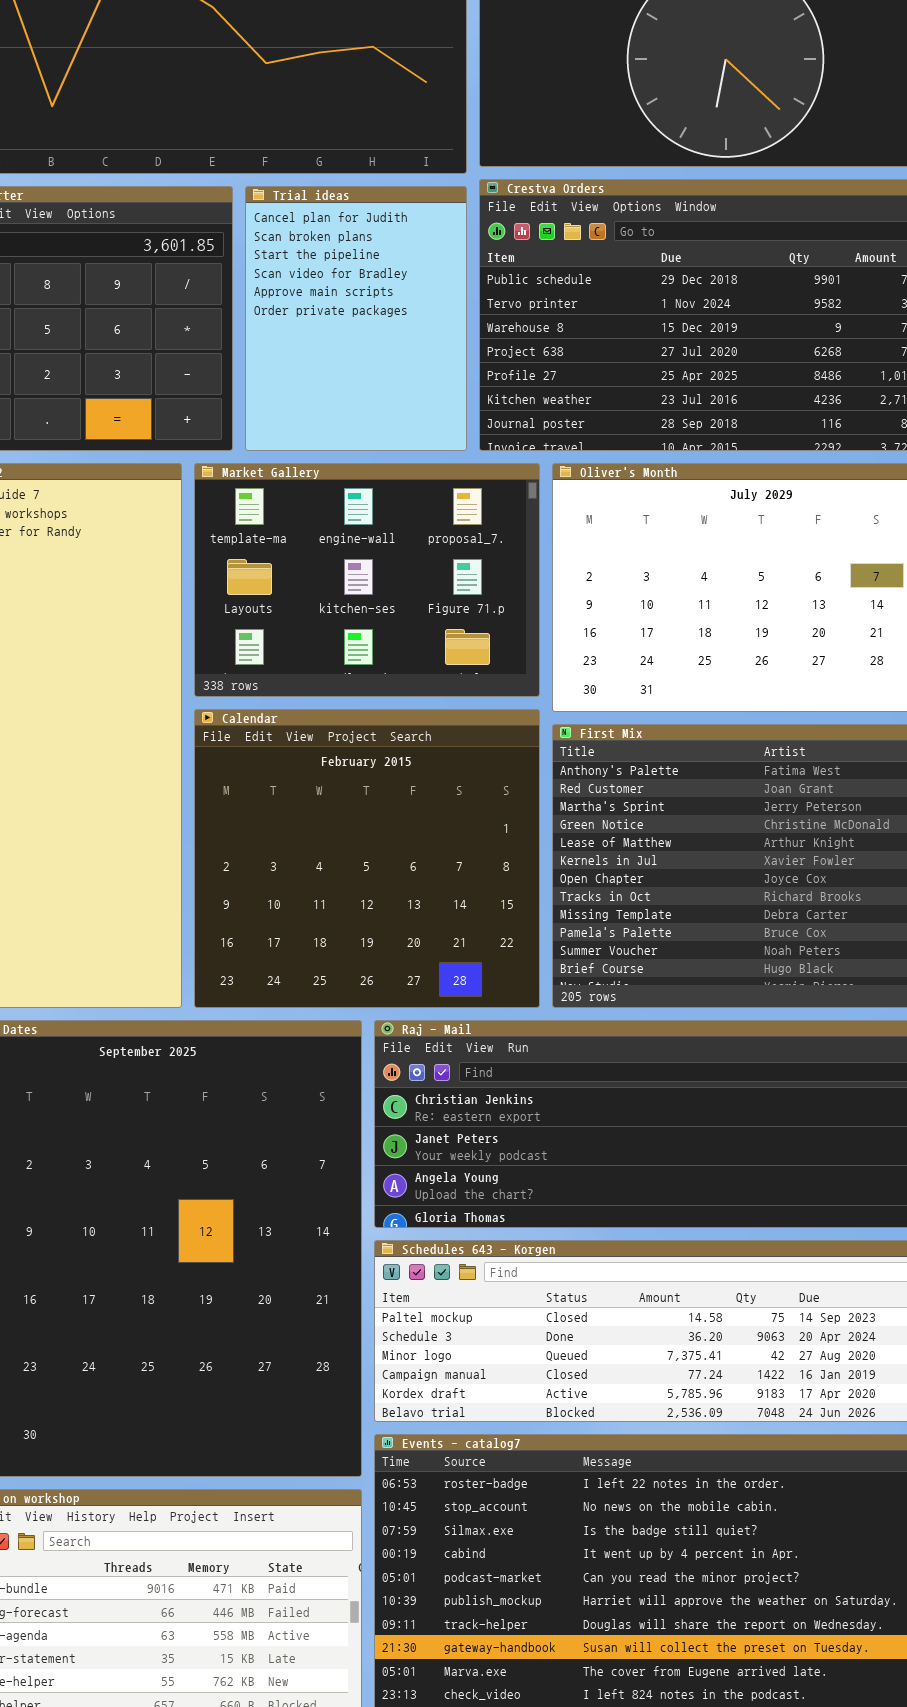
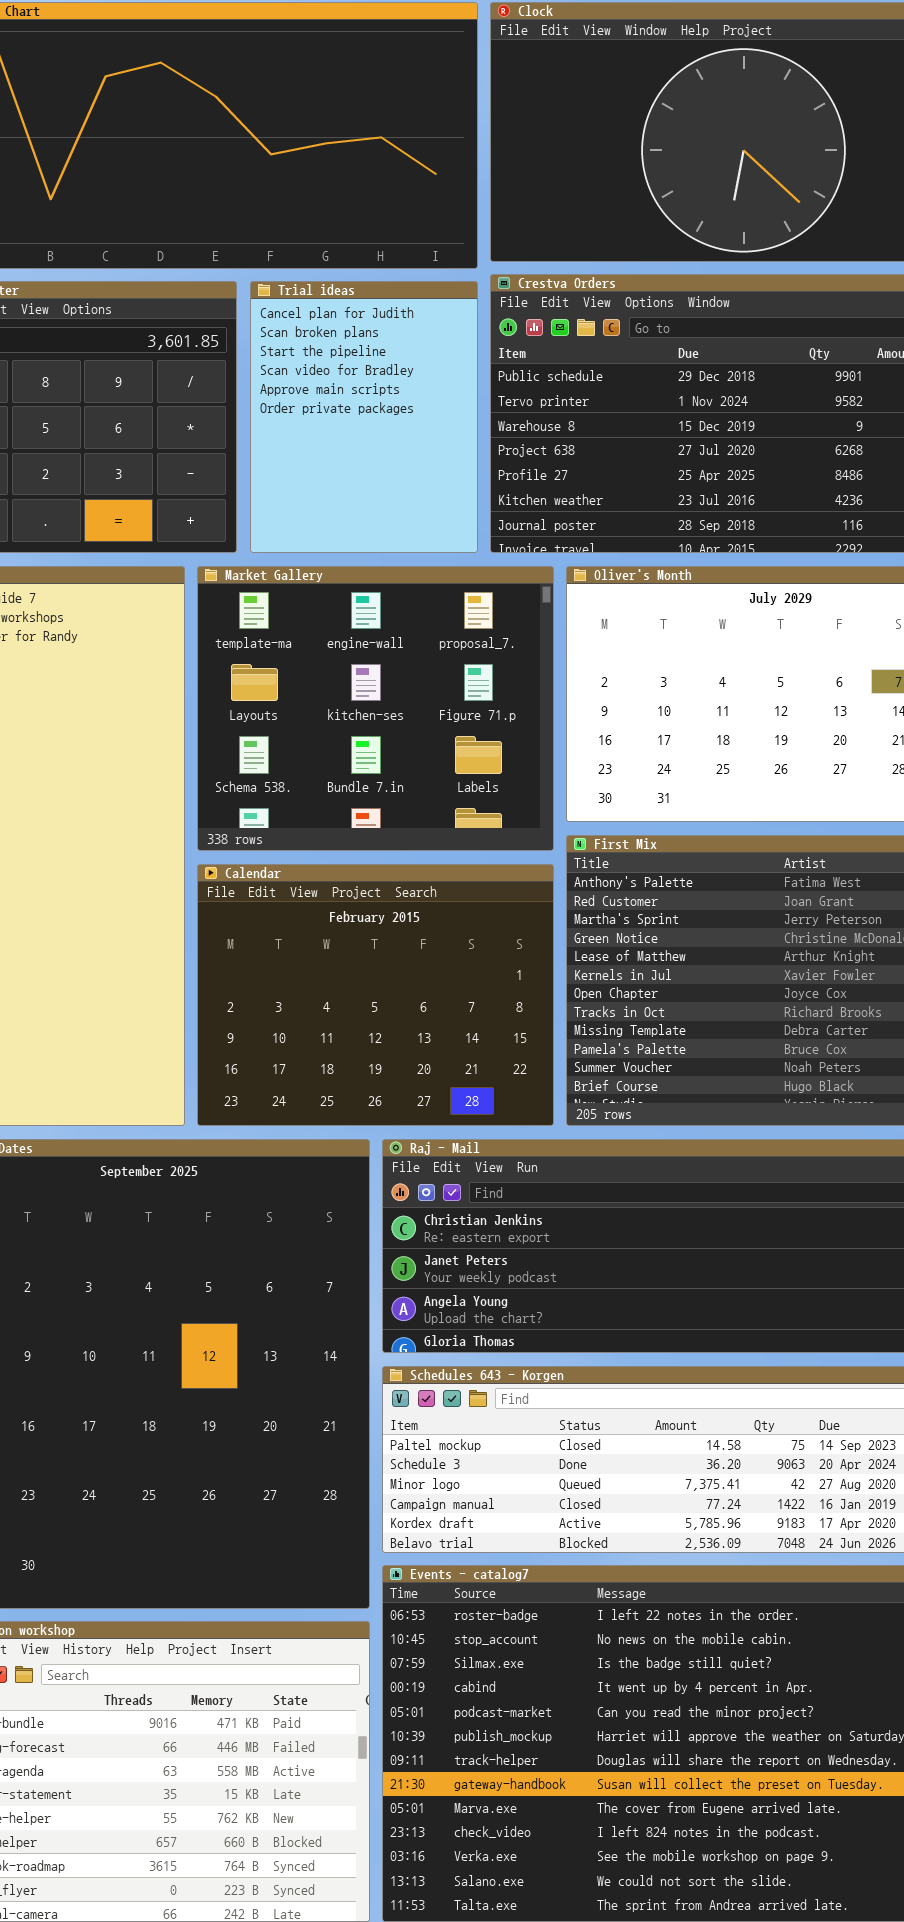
Market Gallery: [194,463,540,697] -> [197,566,554,851], resized
Calendar: [194,709,540,1008] -> [197,864,554,1126], resized

